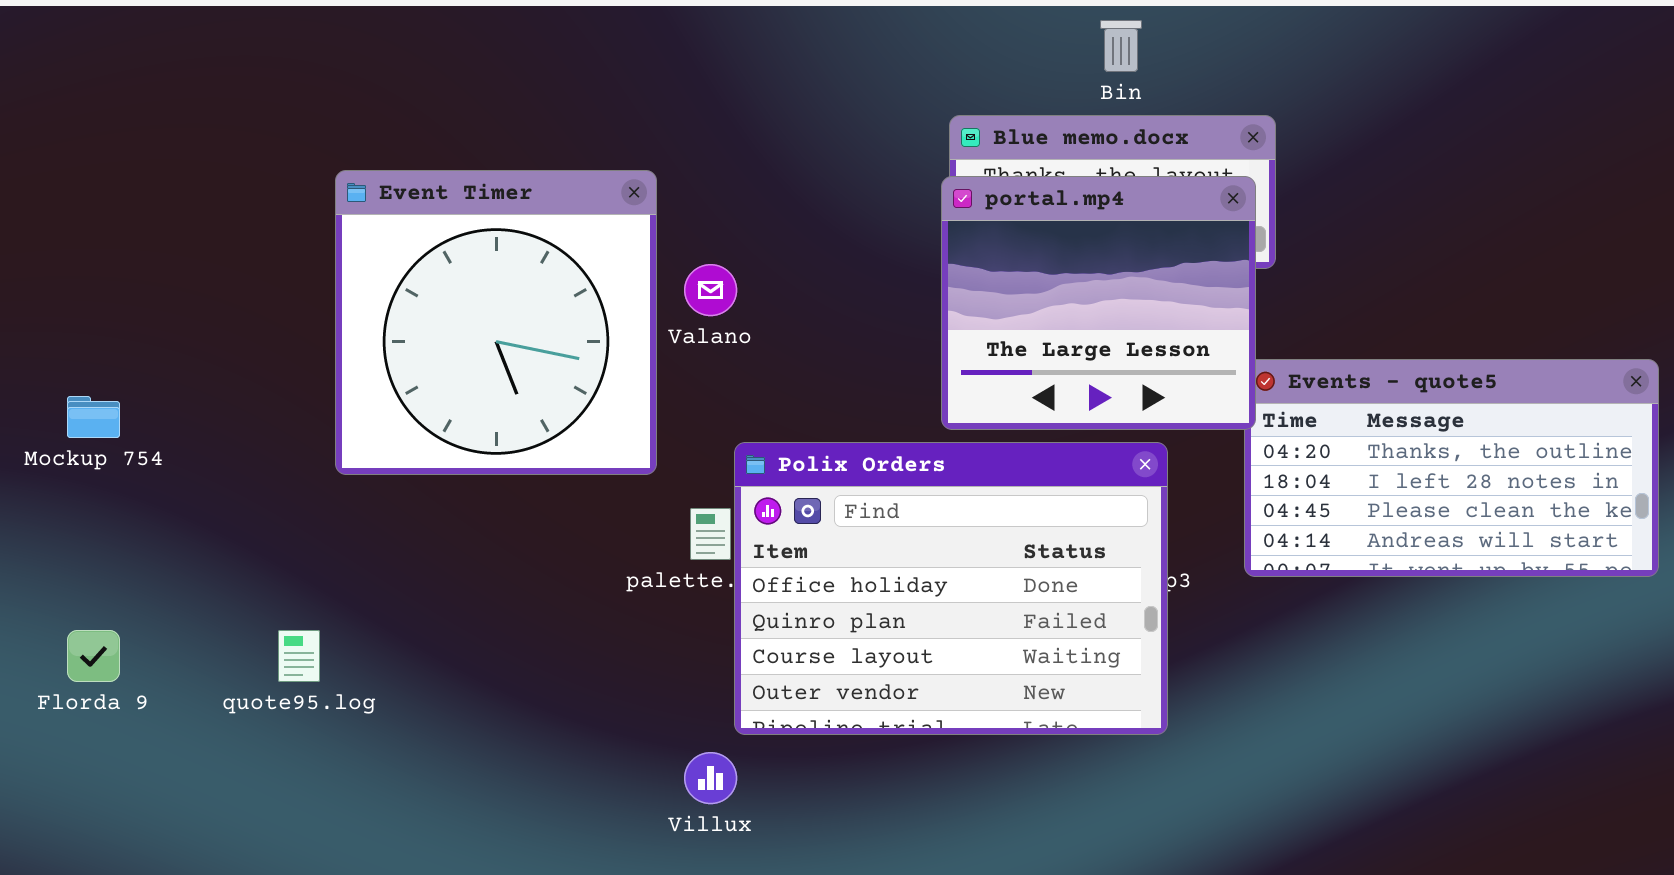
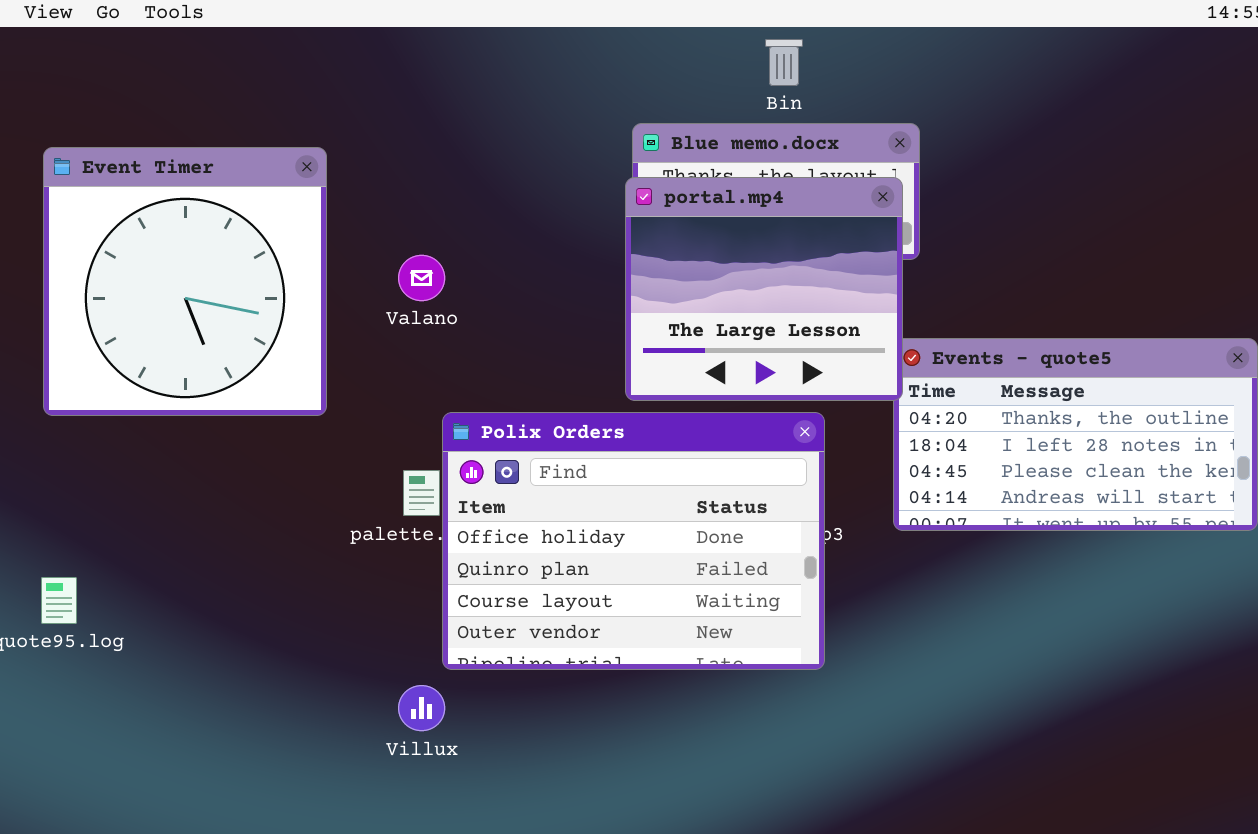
Event Timer: [335,170,657,475] -> [43,147,327,416], moved

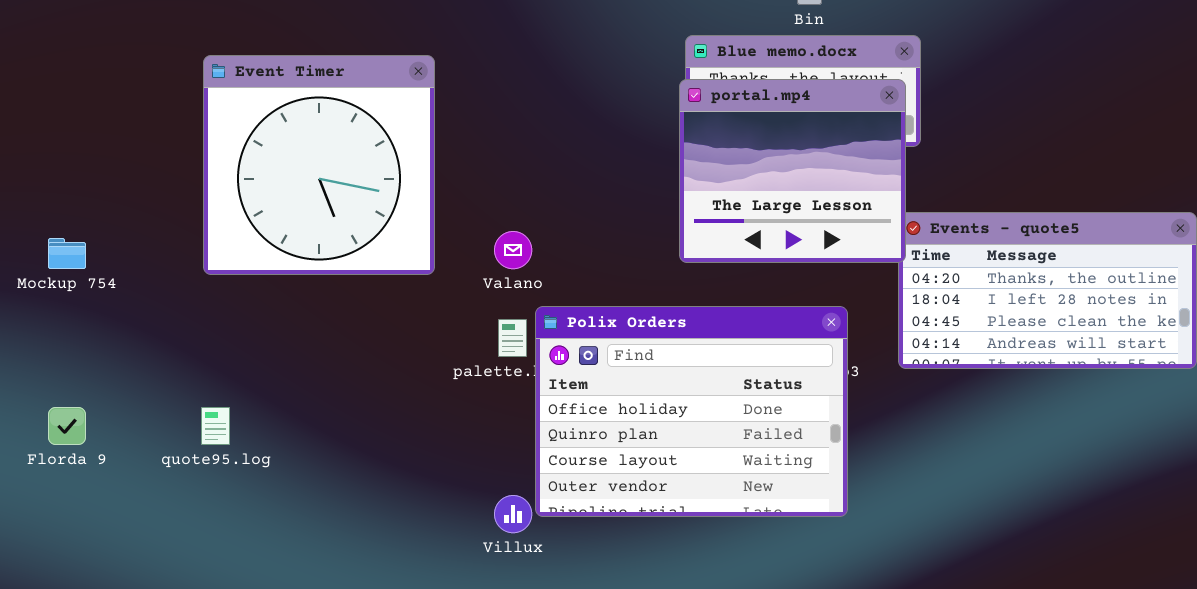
Valano: [398,255,445,301] -> [494,231,532,269], moved
Polix Orders: [442,412,825,670] -> [535,306,848,517], moved

